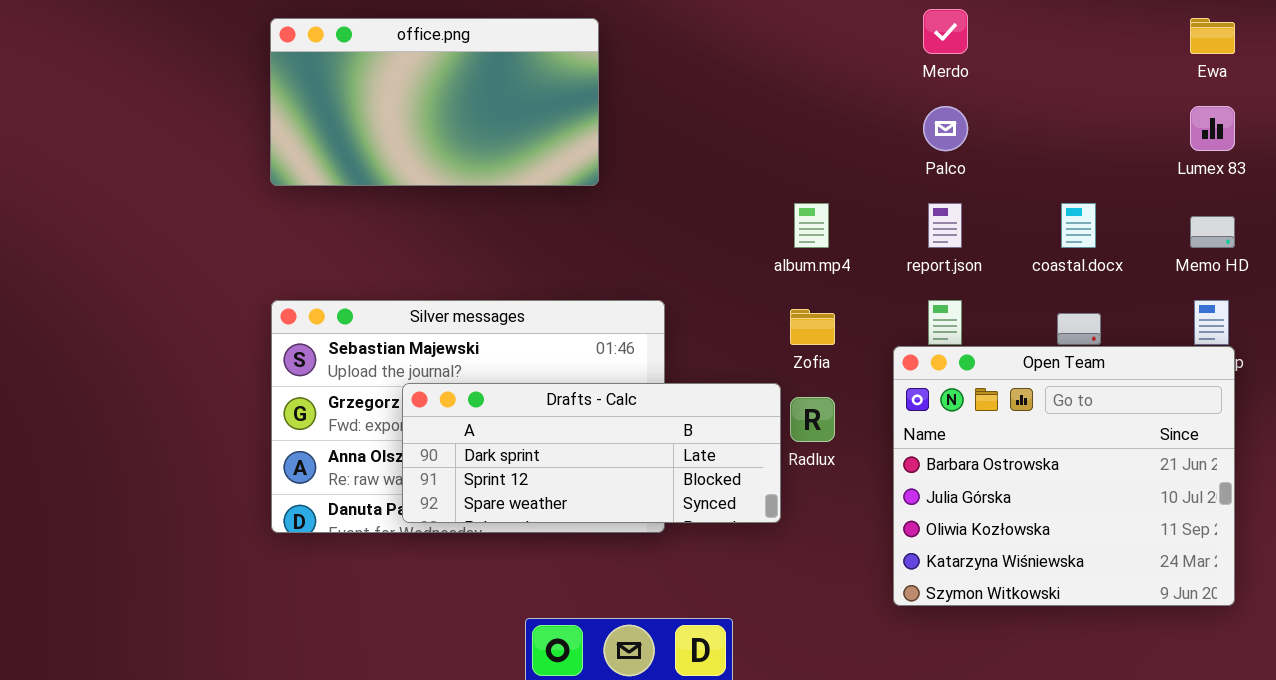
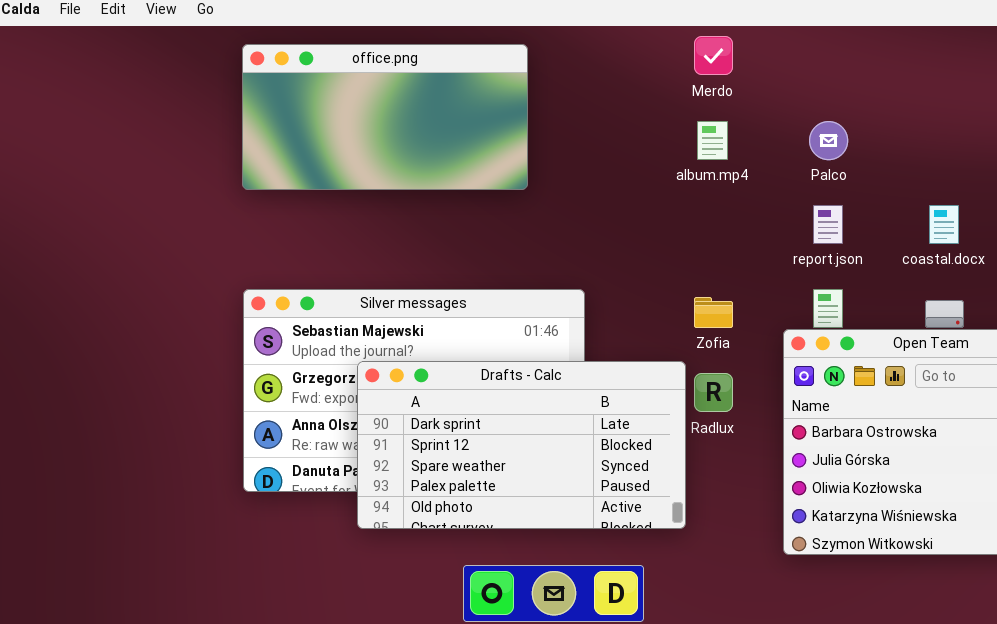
Merdo: [923,9,968,54] -> [694,36,733,75], moved
album.mp4: [794,203,829,248] -> [697,121,728,160], moved
Drafts - Calc: [402,383,781,523] -> [357,361,686,529], resized

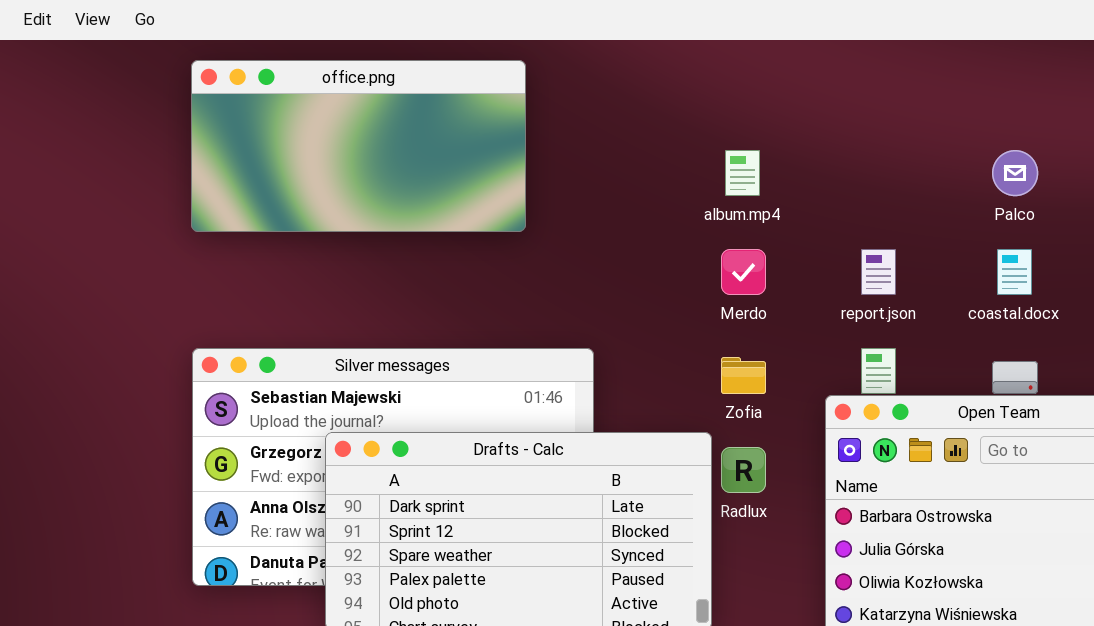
Merdo: [694,36,733,75] -> [721,249,766,295], moved
Palco: [809,121,848,160] -> [992,150,1038,196], moved

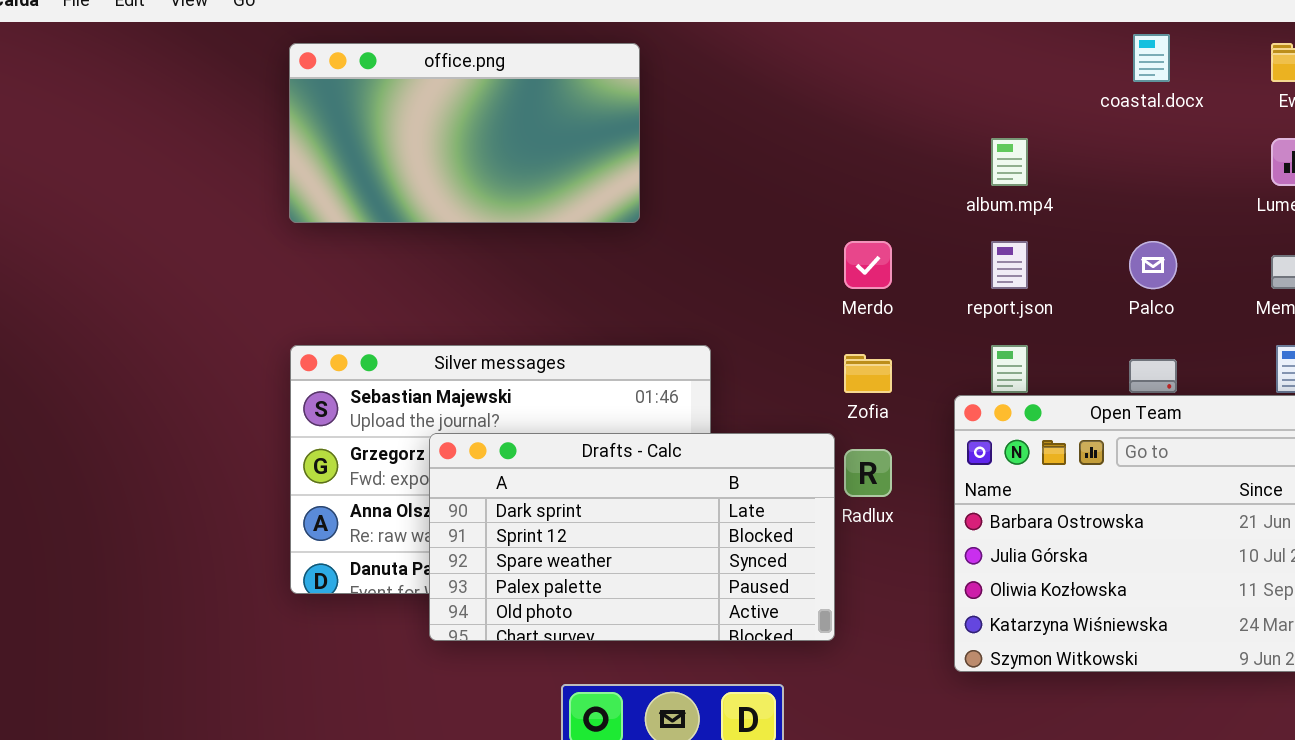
album.mp4: [725,150,760,196] -> [991,138,1028,186], moved
Palco: [992,150,1038,196] -> [1129,241,1177,289], moved
coastal.docx: [997,249,1032,295] -> [1133,34,1170,82], moved

